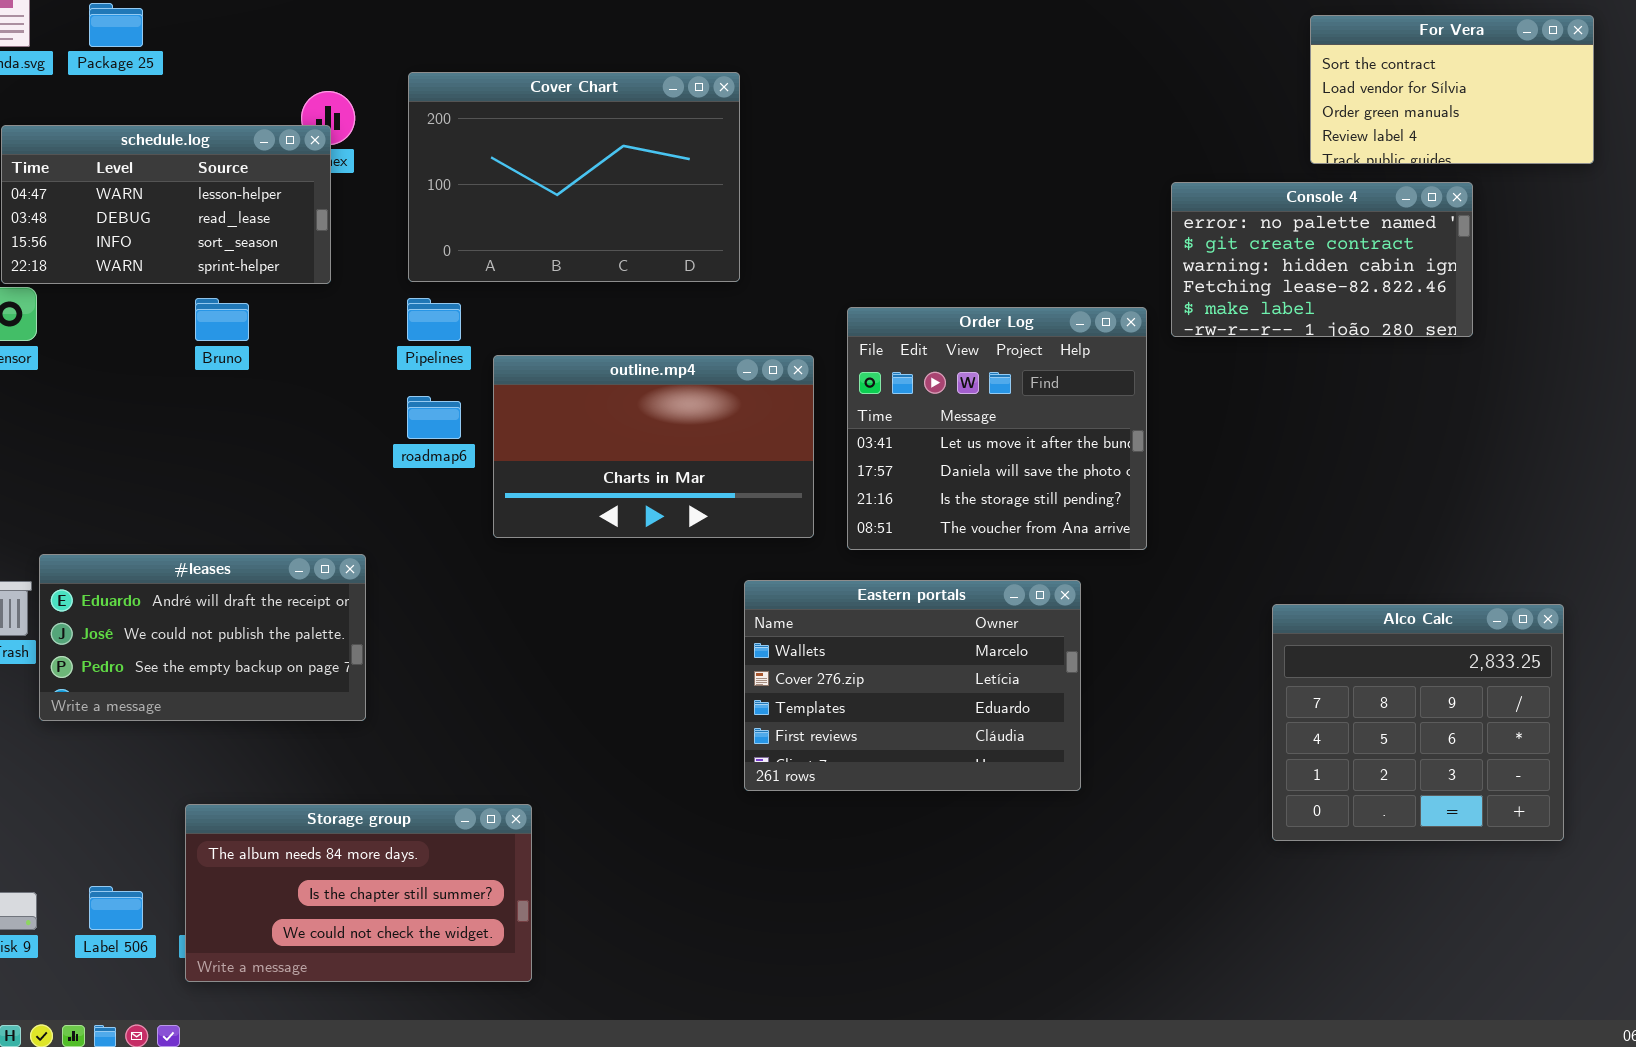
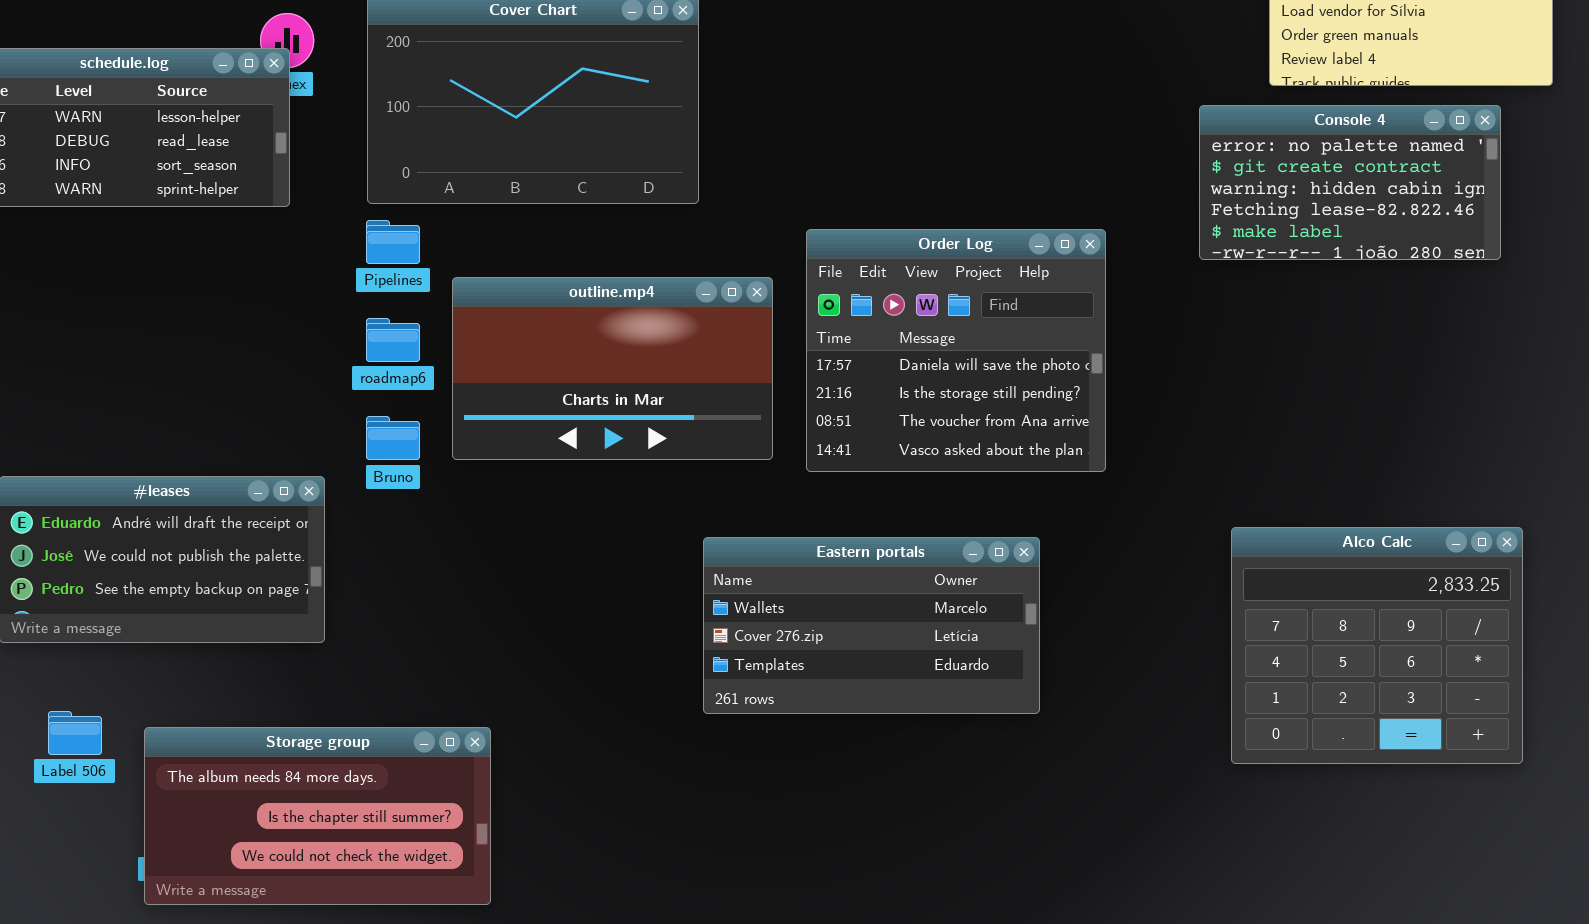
Console 4: [1171,182,1473,337] -> [1199,105,1501,260], moved
Bruno: [195,298,249,341] -> [366,416,420,460], moved
Order Log: [847,307,1147,550] -> [806,229,1106,472], scrolled down 1 row
Eastern portals: [744,580,1081,791] -> [703,537,1040,714], resized
Label 506: [89,886,143,930] -> [48,711,102,755], moved

